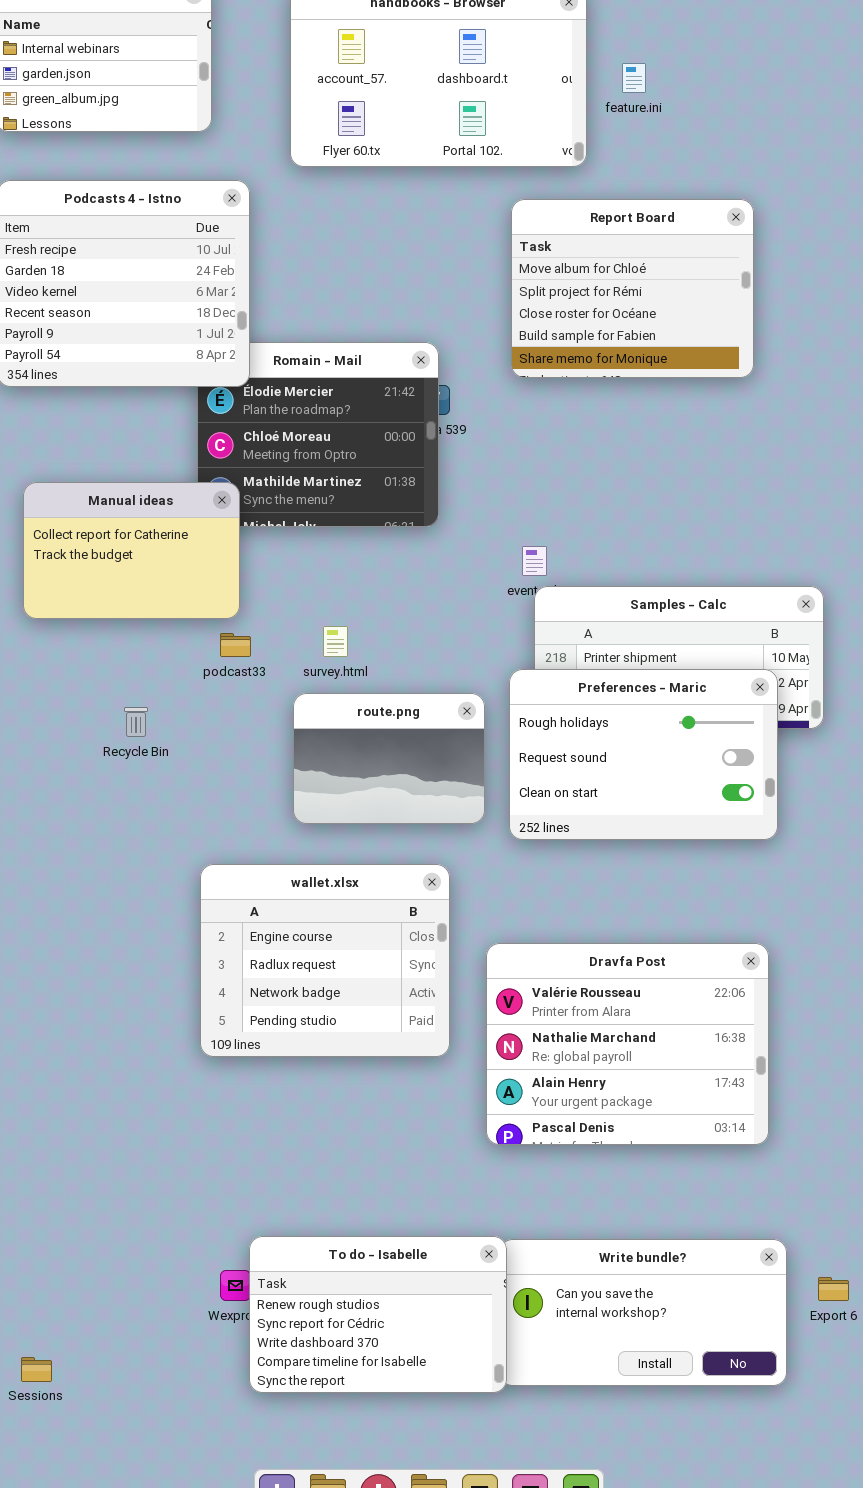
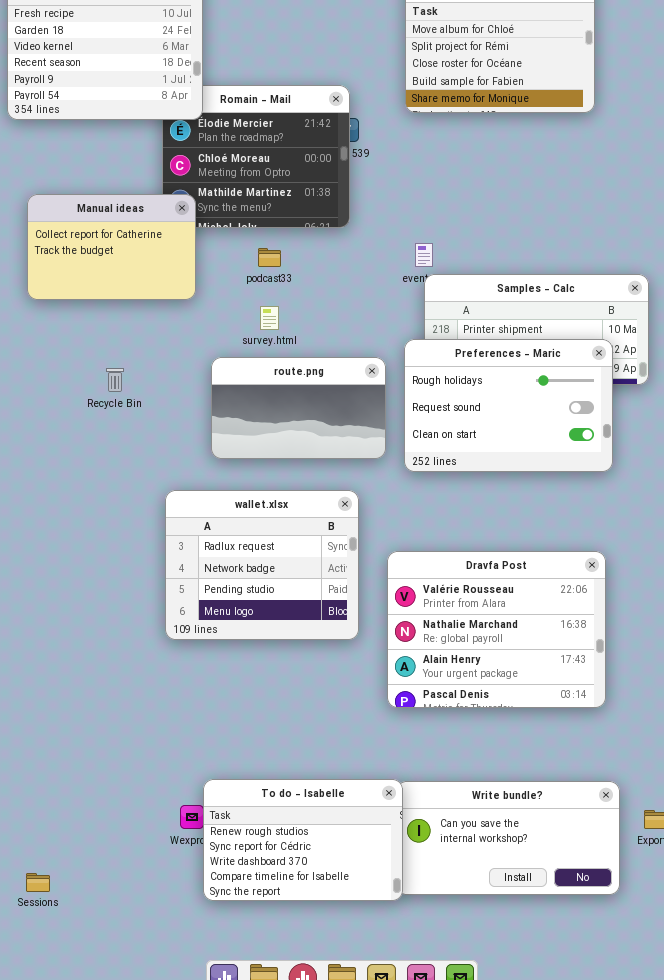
podcast33: [220,633,251,657] -> [258,248,281,267], moved
route.png: [293,693,485,824] -> [211,357,386,459], resized
wallet.xlsx: [200,864,450,1057] -> [165,490,359,640], scrolled down 1 row

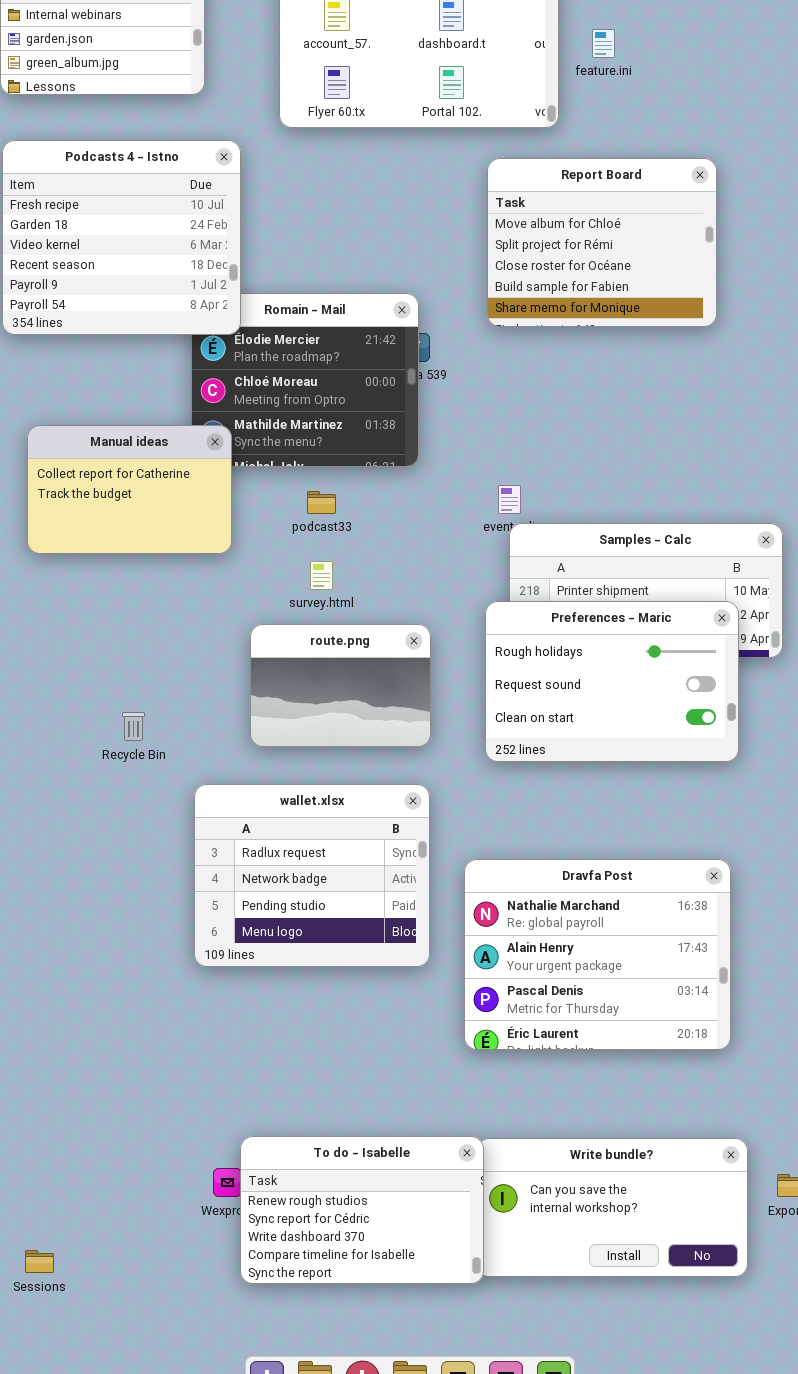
route.png: [211,357,386,459] -> [250,624,431,747], resized
Recycle Bin: [106,368,124,392] -> [122,712,145,741], moved
Dravfa Post: [387,551,606,708] -> [464,859,731,1050], scrolled down 1 row

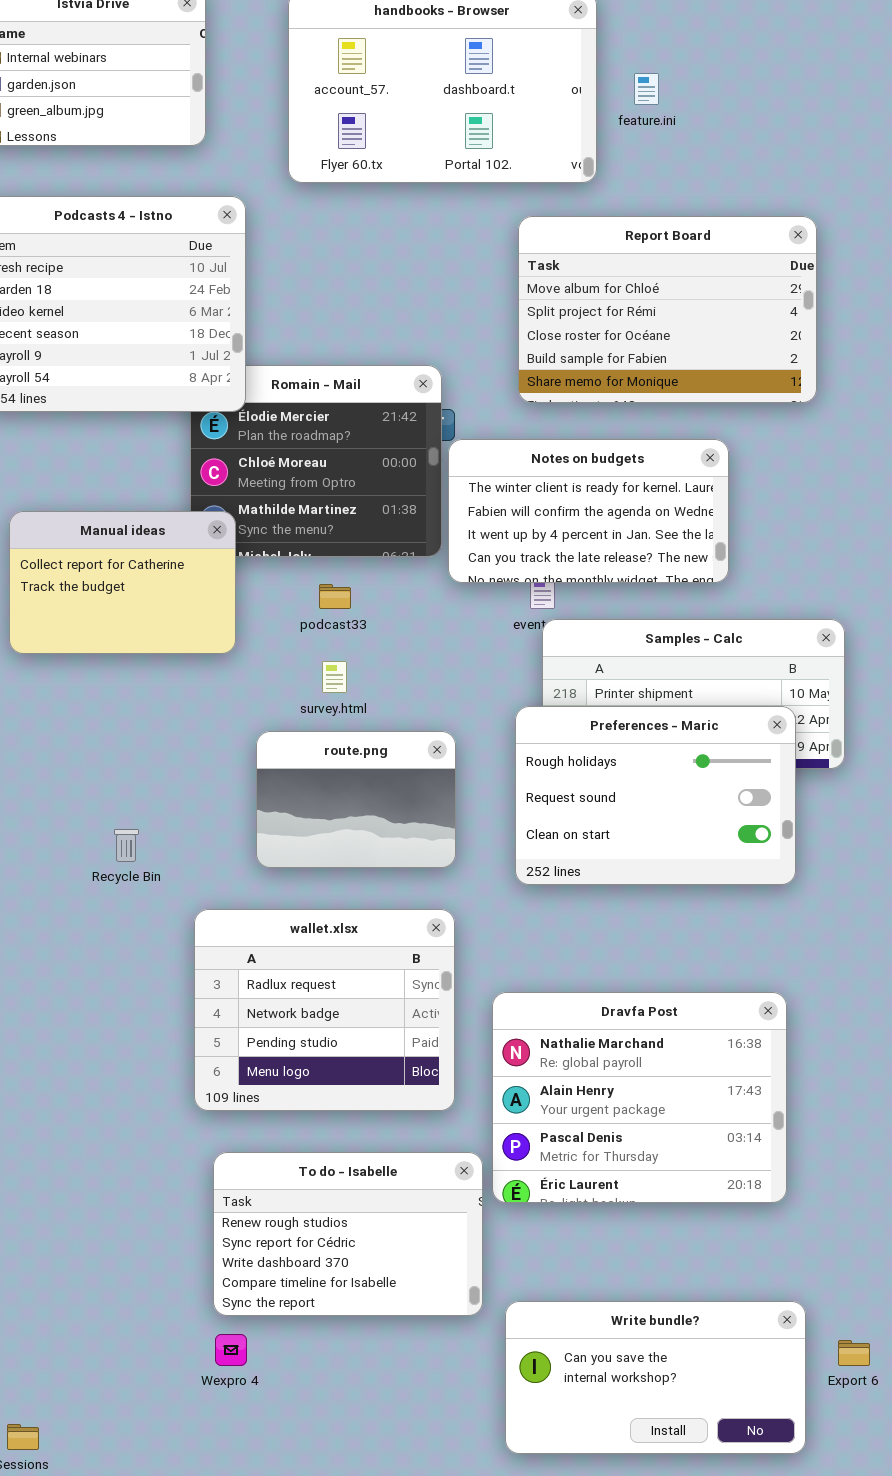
Report Board: [487,158,717,327] -> [518,216,817,403], resized
Notes on budgets: none -> [448,439,729,583], opened
To do - Isabelle: [240,1136,484,1284] -> [213,1152,483,1316], moved

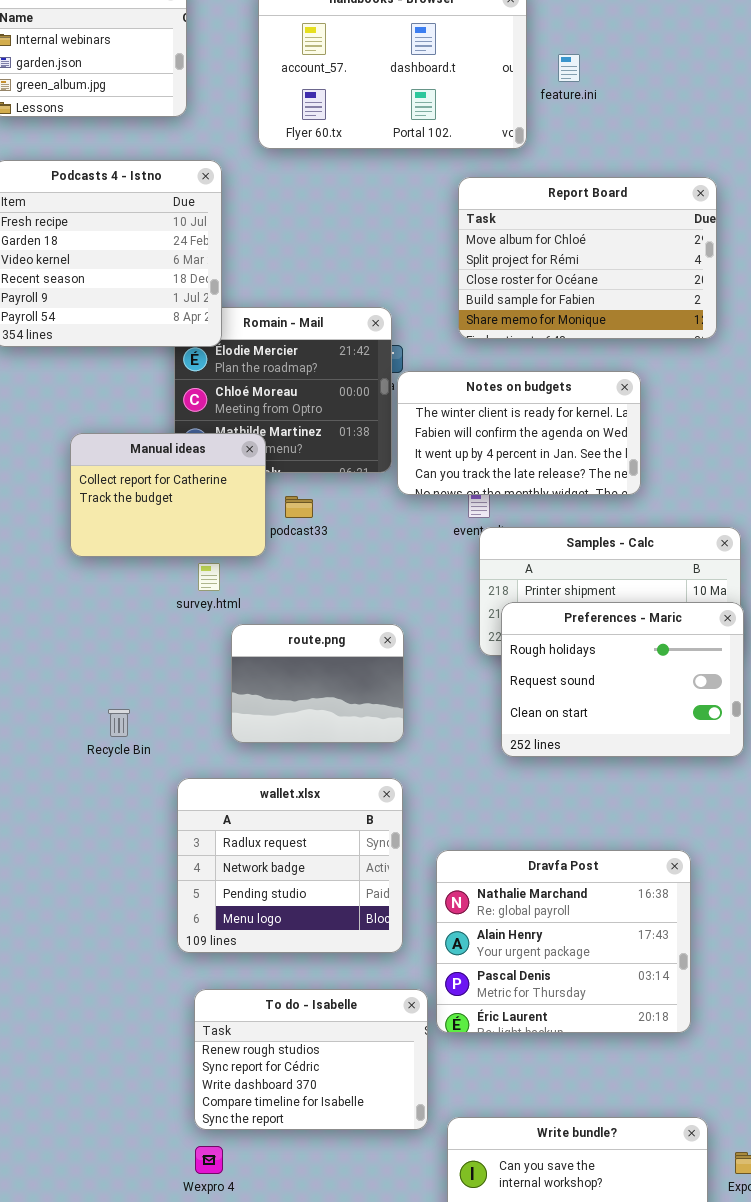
Manual ideas: [9,511,236,654] -> [70,433,266,557], moved
survey.html: [322,661,347,693] -> [198,563,220,591], moved
Preferences - Maric: [515,706,796,885] -> [501,602,744,757], moved

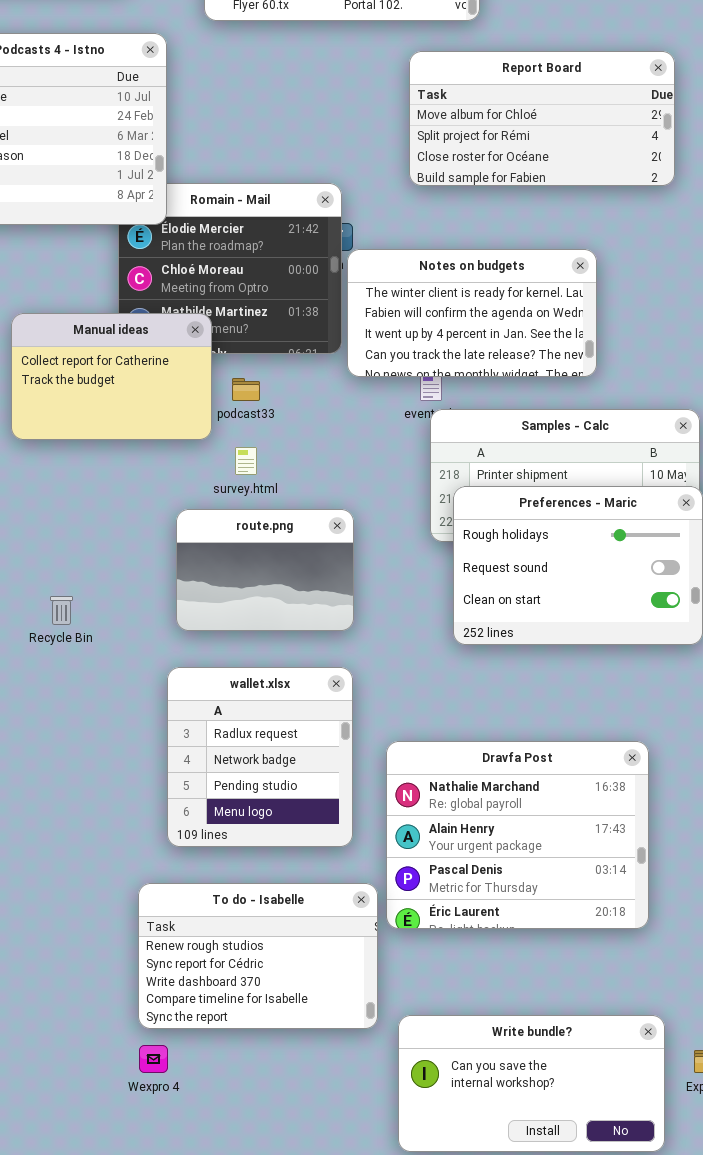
Report Board: [458,177,717,339] -> [409,51,675,186], resized
survey.html: [198,563,220,591] -> [235,447,257,475], moved
wallet.xlsx: [177,778,403,953] -> [167,667,353,847], resized

